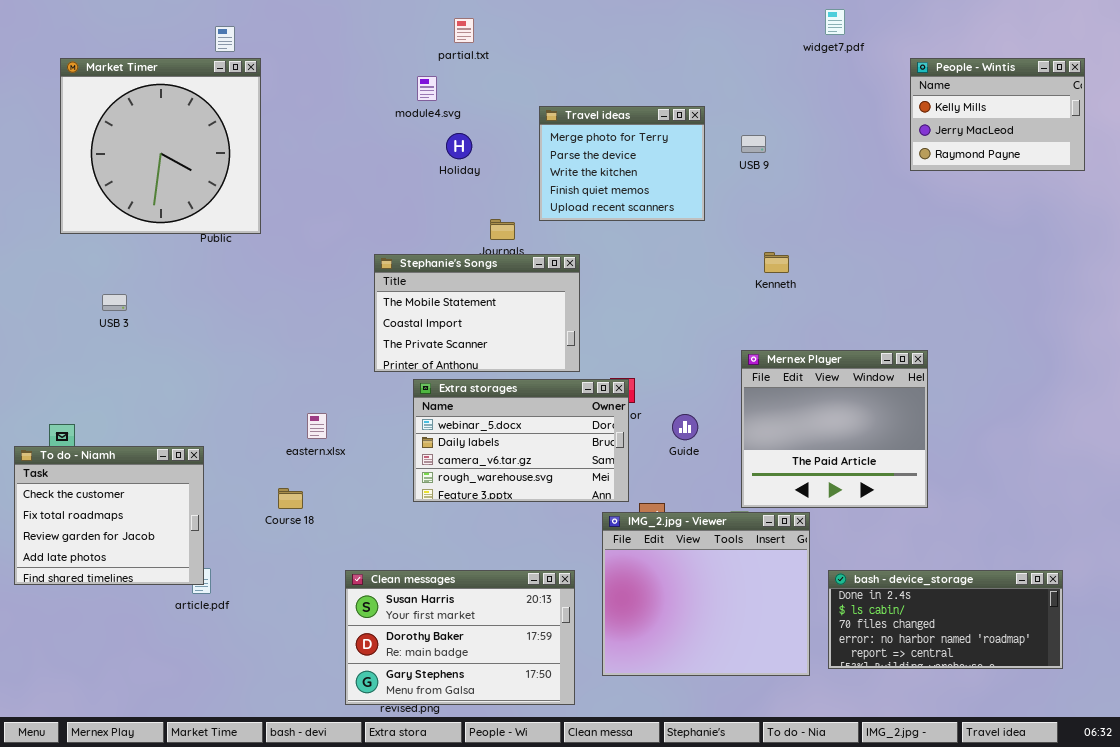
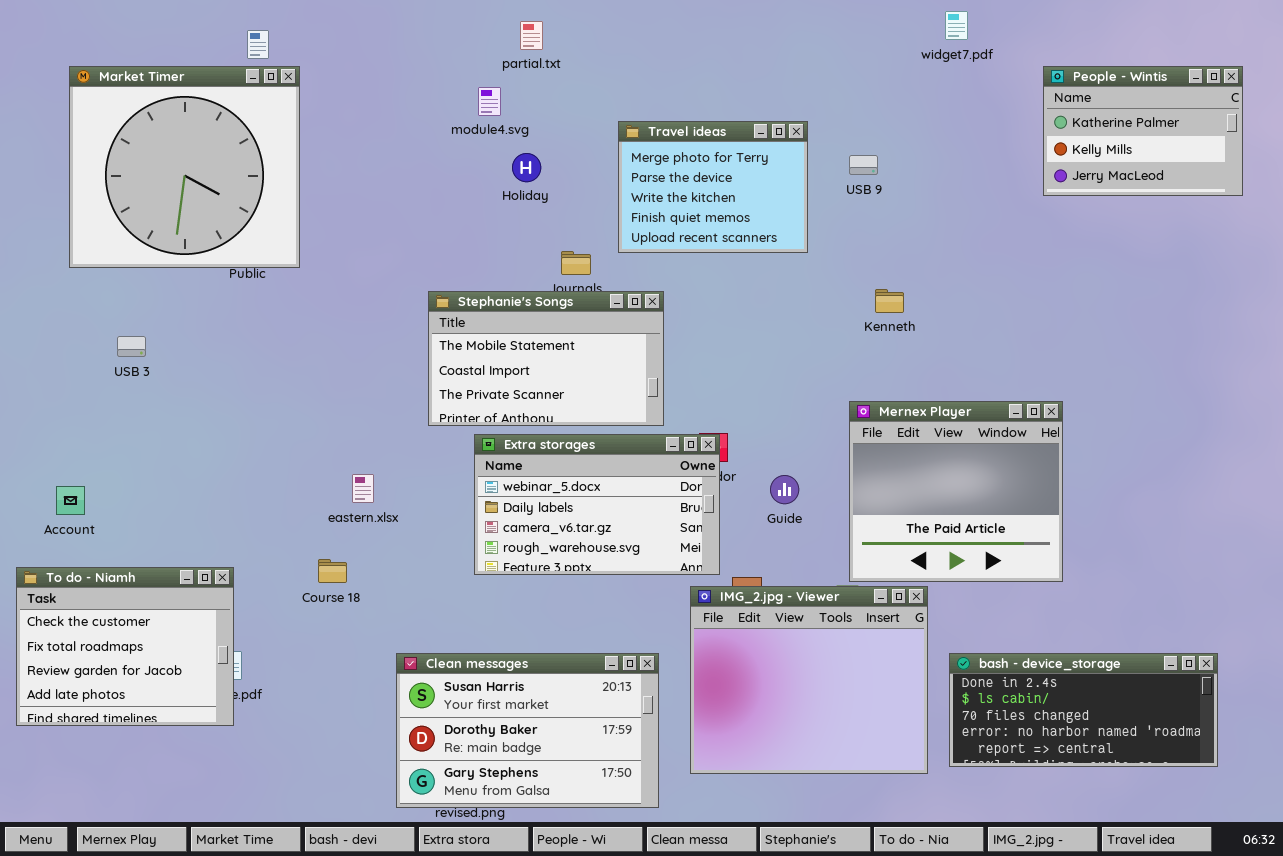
People - Wintis: [910,58,1085,171] -> [1043,66,1243,196], scrolled up 1 row
To do - Niamh: [14,446,204,585] -> [16,567,234,726], moved

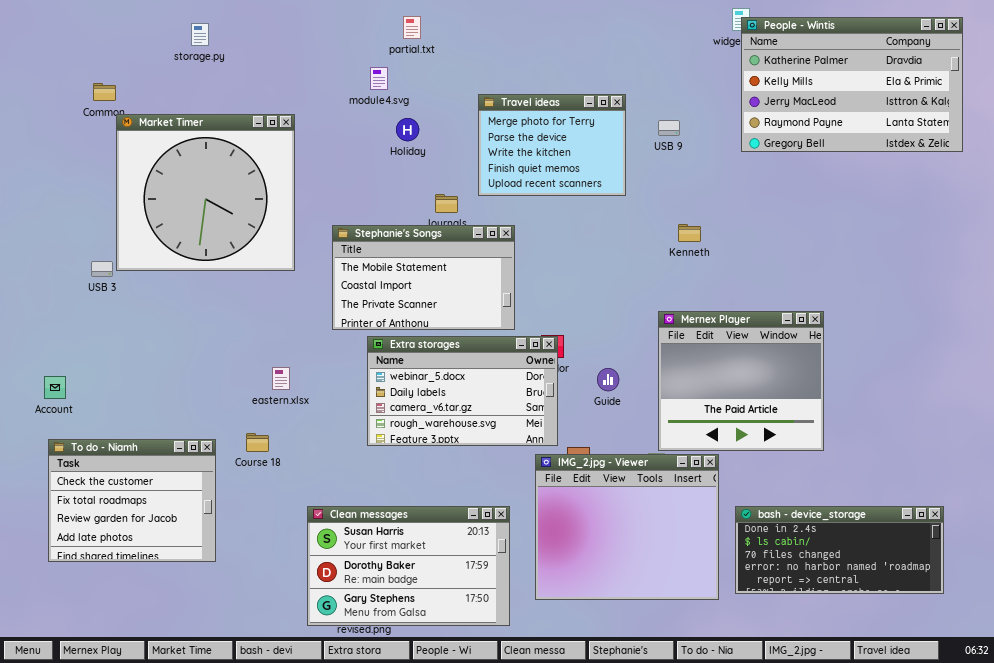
Market Timer: [69,66,300,268] -> [116,114,295,271], moved
People - Wintis: [1043,66,1243,196] -> [741,17,963,152], resized
To do - Niamh: [16,567,234,726] -> [48,439,216,562], moved

